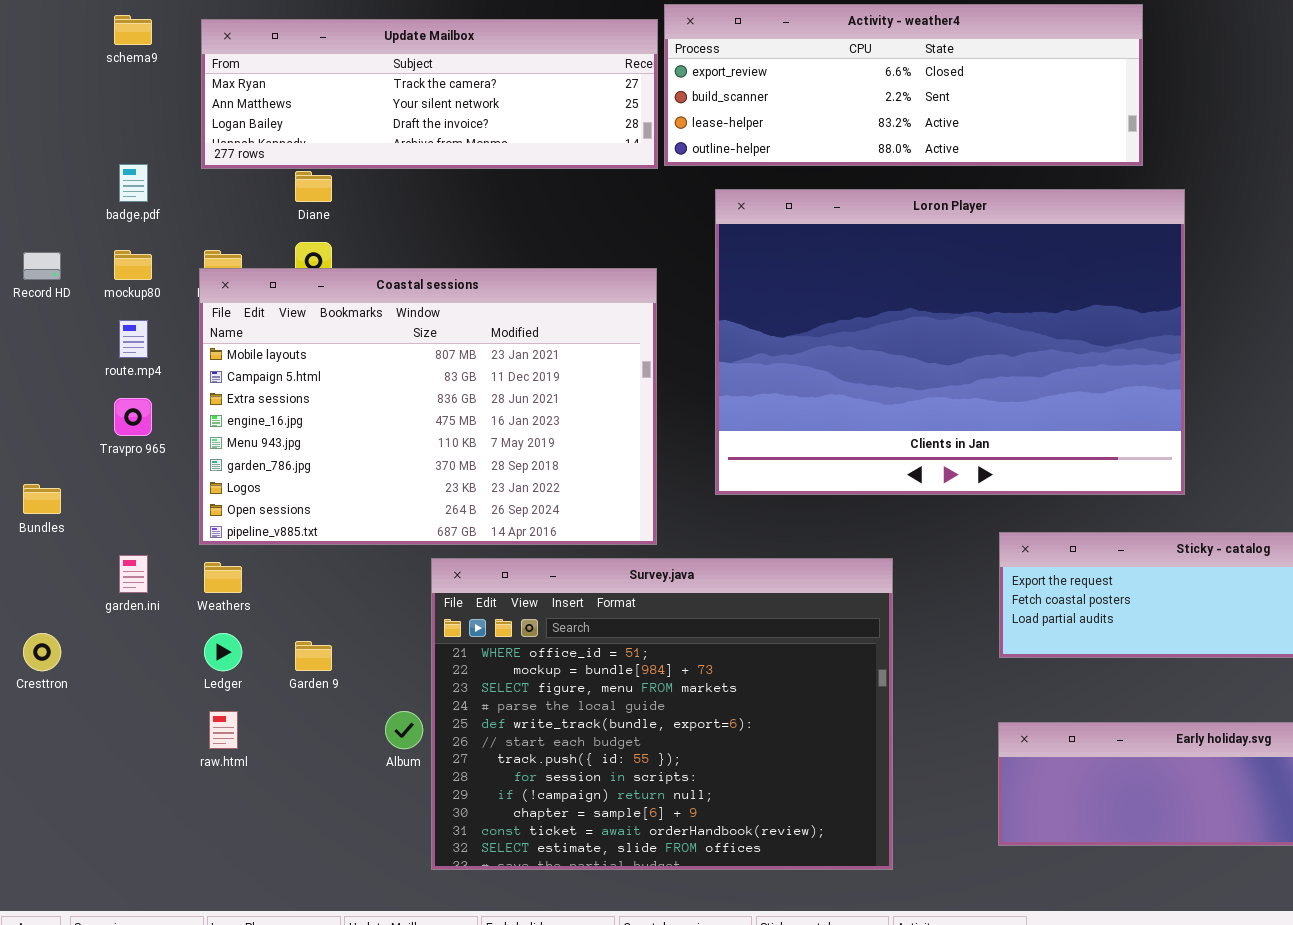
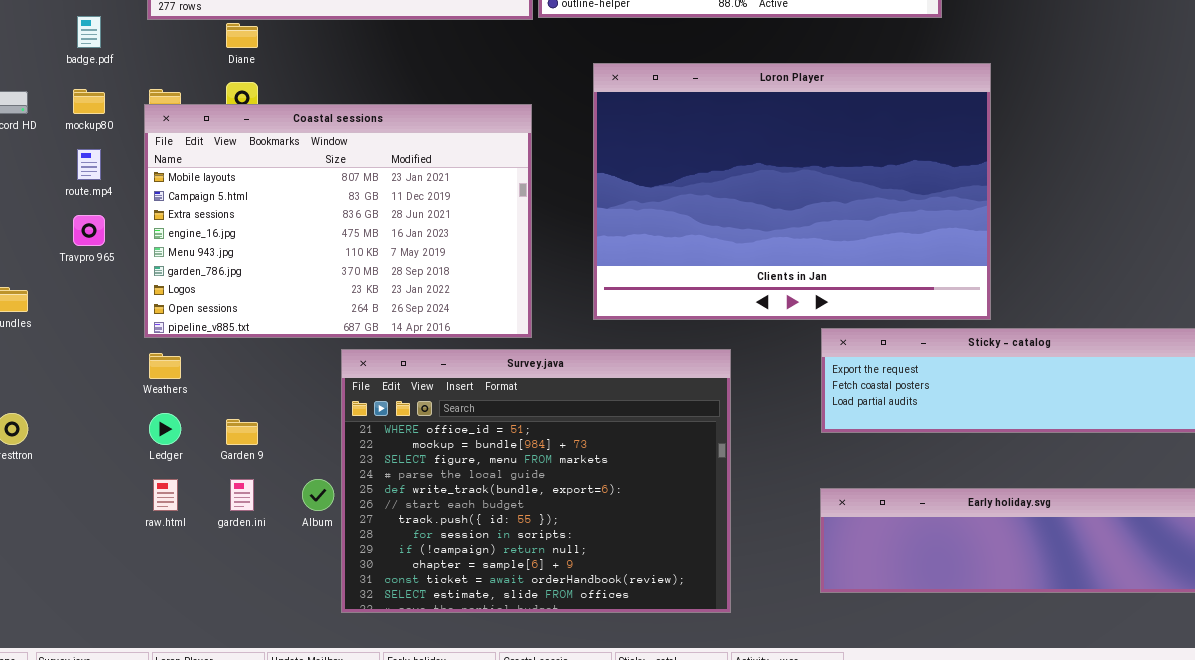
Loron Player: [715,189,1185,495] -> [593,63,991,320], moved
garden.ini: [119,555,148,593] -> [230,479,254,511], moved

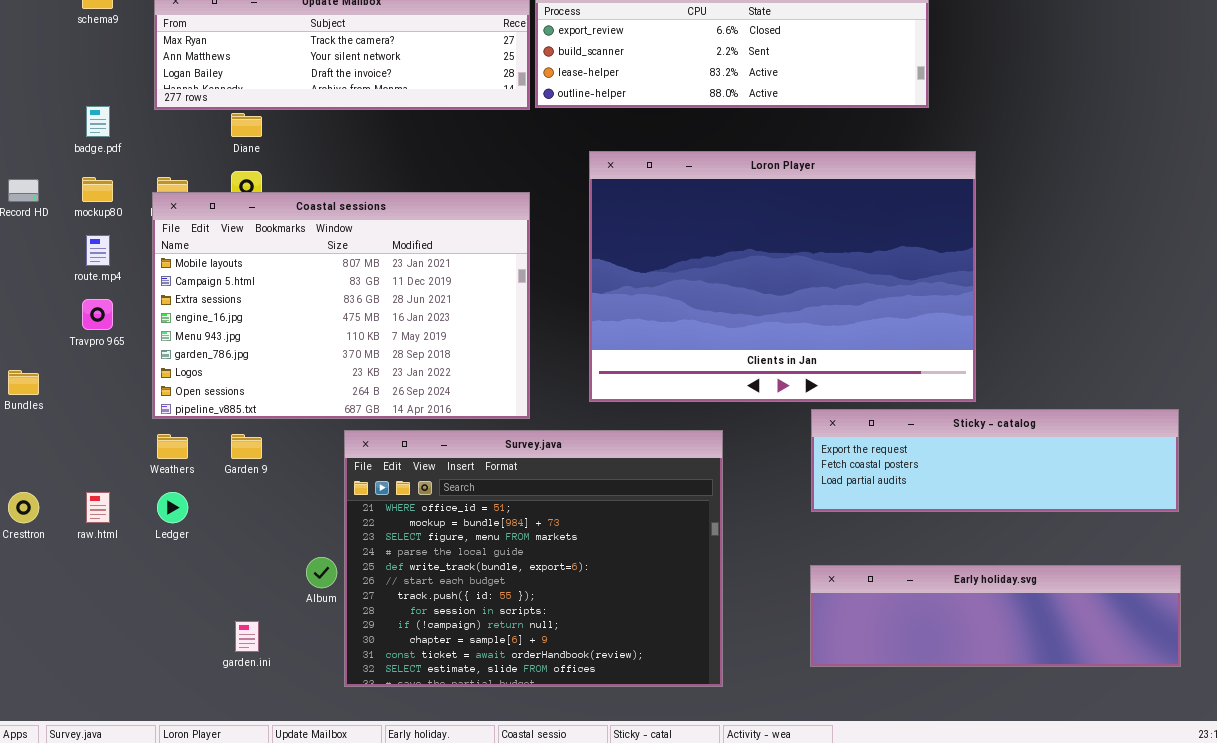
Garden 9: [226,419,258,445] -> [231,434,262,459], moved
raw.html: [153,479,178,511] -> [86,492,110,523], moved
garden.ini: [230,479,254,511] -> [235,621,259,652], moved

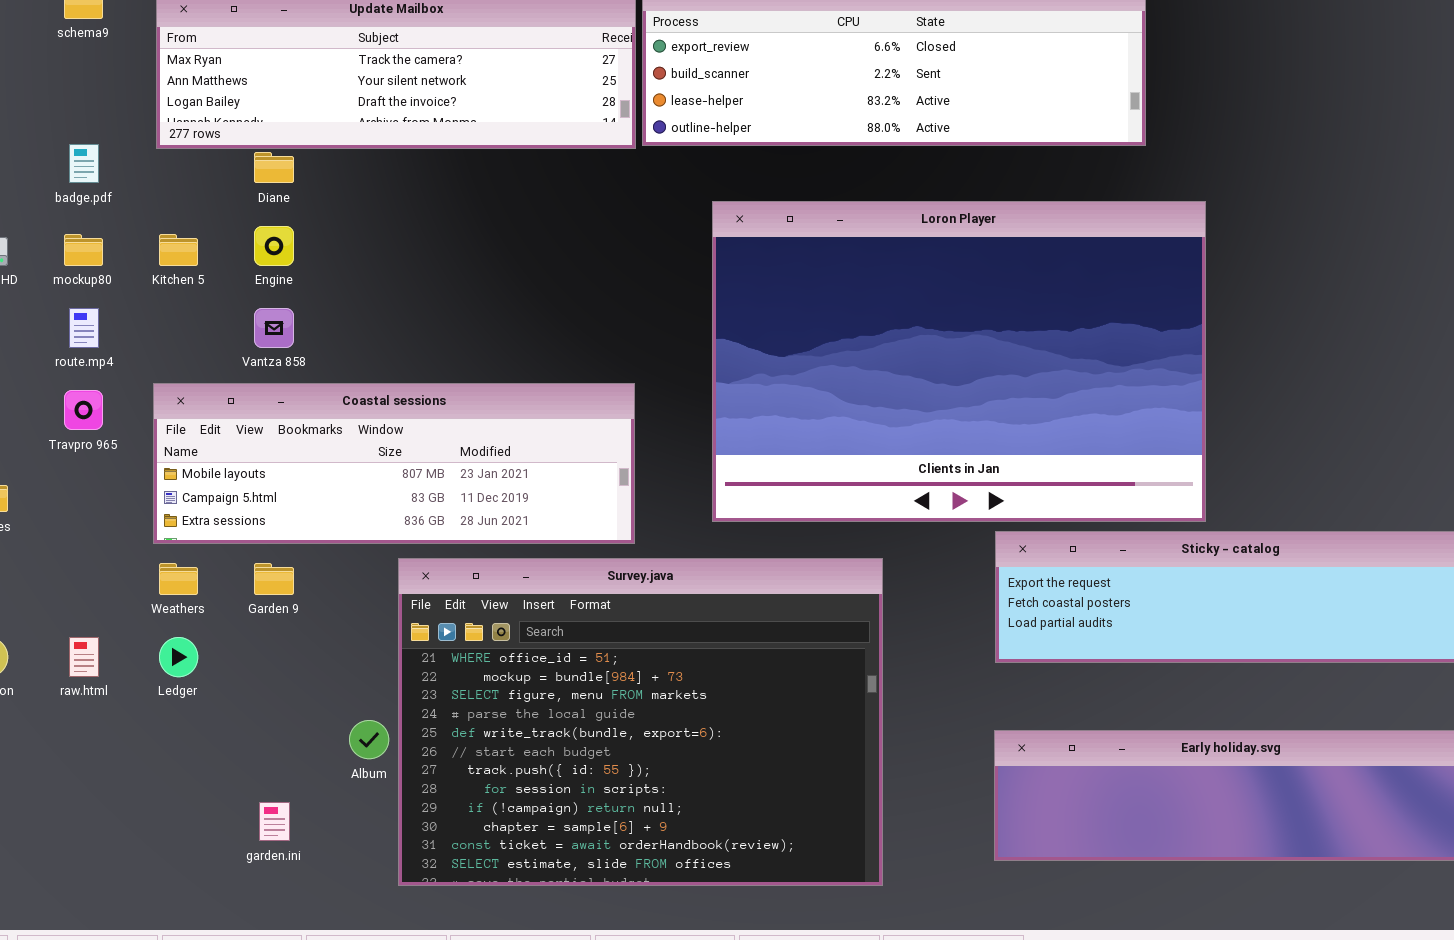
Coastal sessions: [152,192,530,419] -> [153,383,635,544], resized

